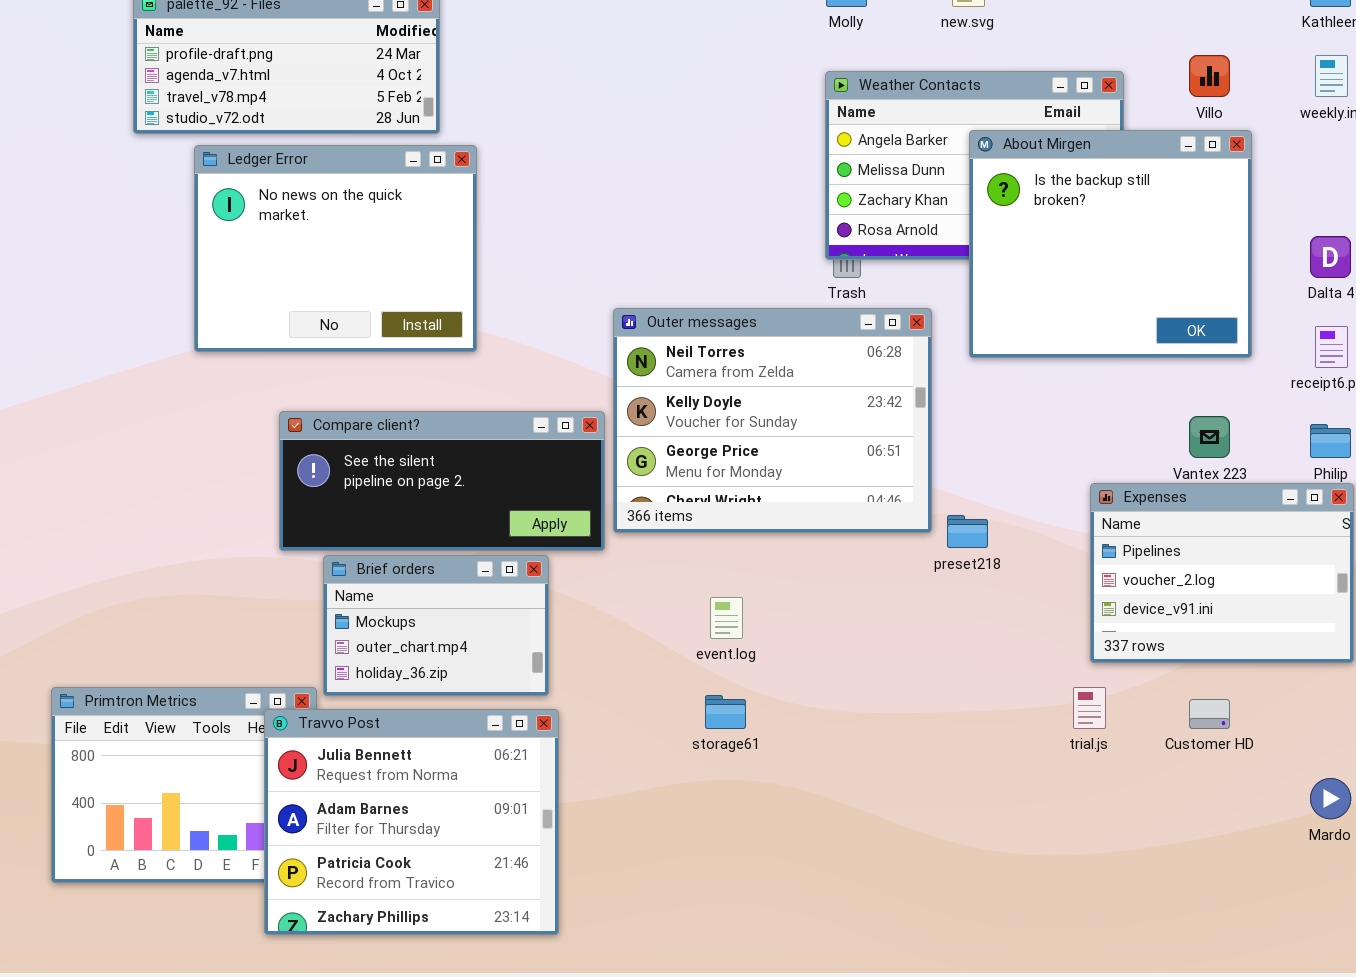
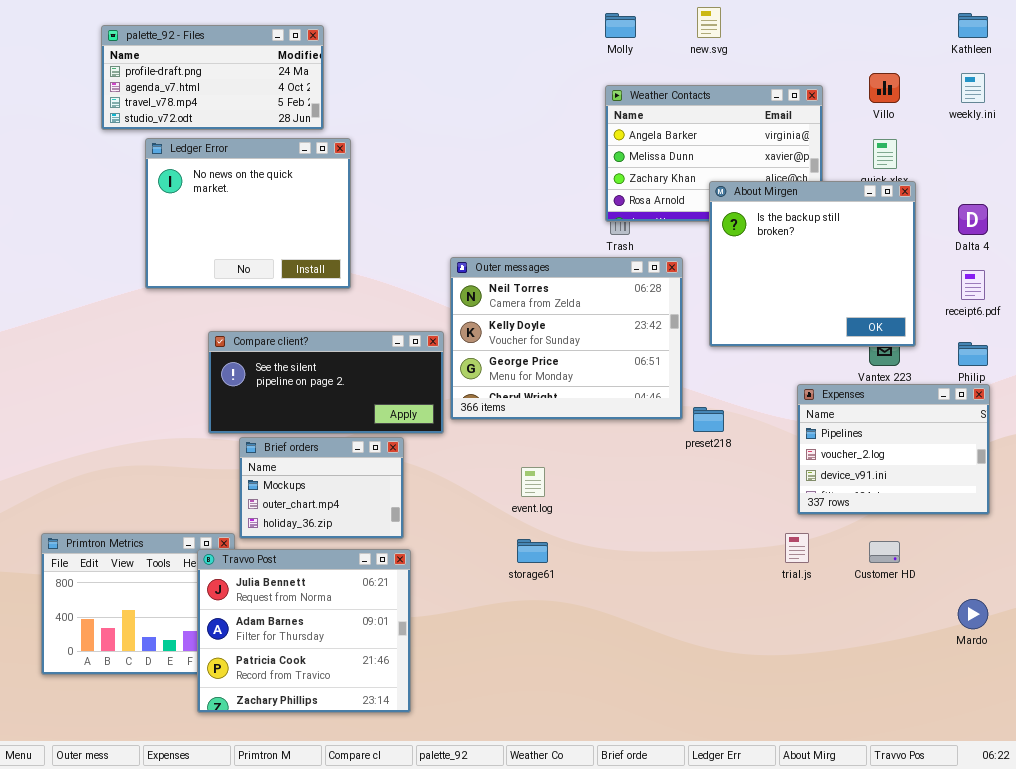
About Mirgen: [969,130,1252,358] -> [709,181,916,347], moved

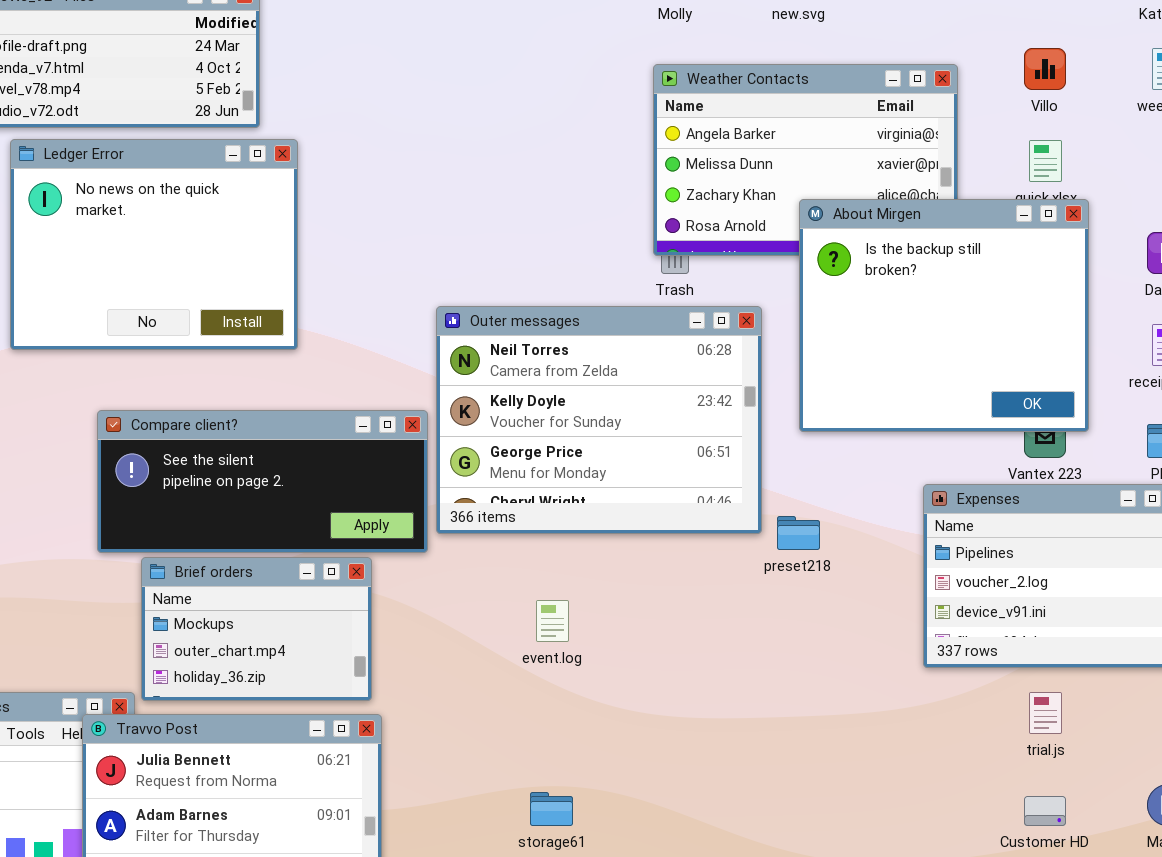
trial.js: [785,533,809,563] -> [1029,692,1062,734], moved
storage61: [517,539,548,563] -> [530,792,573,826], moved
Customer HD: [869,541,900,563] -> [1024,796,1066,826], moved

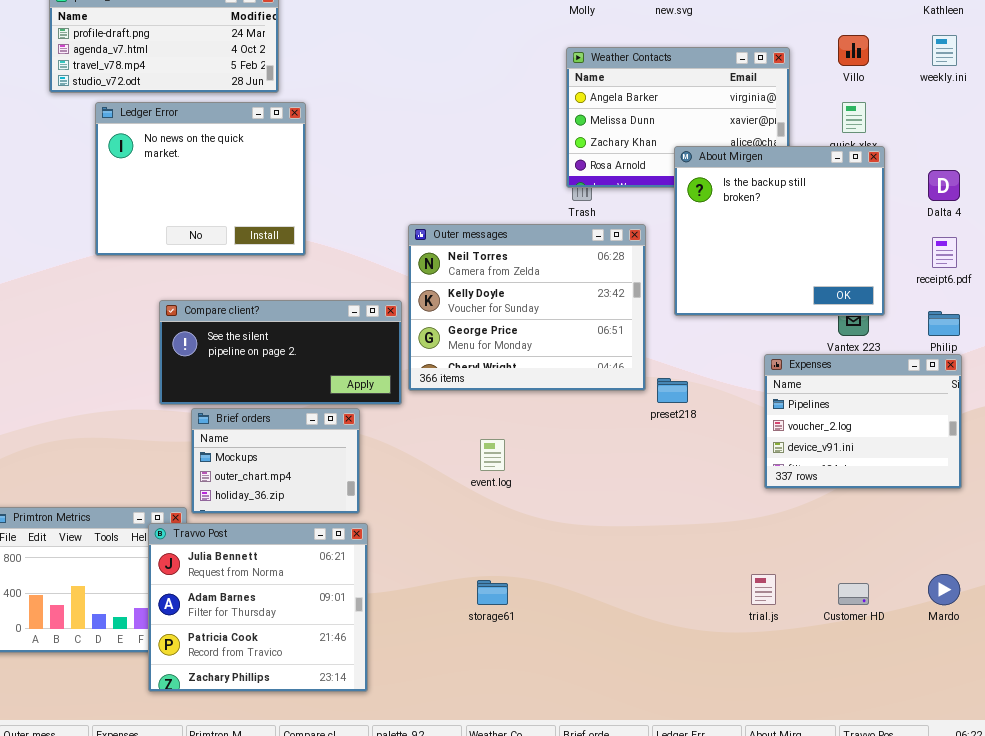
trial.js: [1029,692,1062,734] -> [751,574,776,605], moved

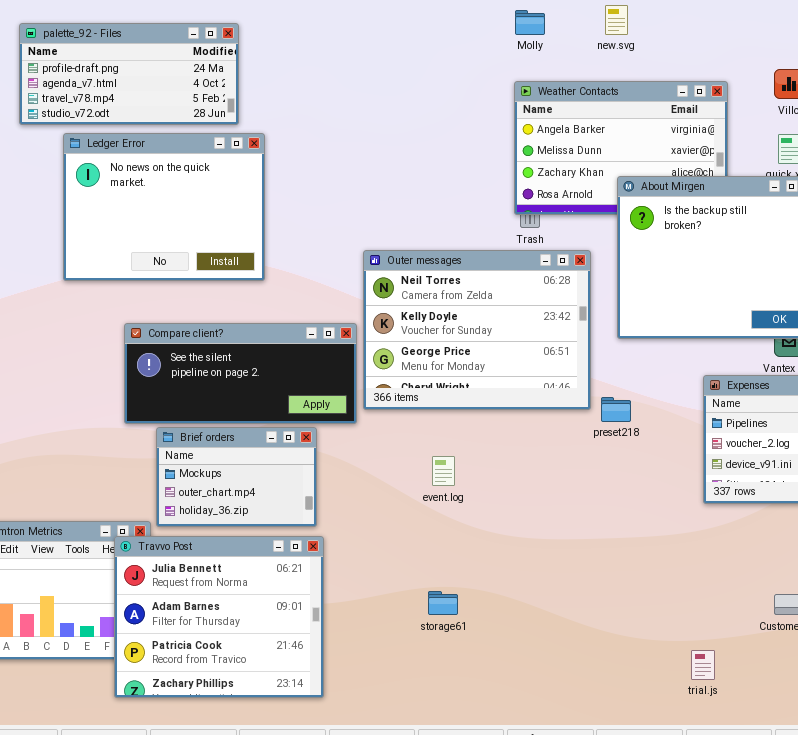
trial.js: [751,574,776,605] -> [691,650,715,680], moved

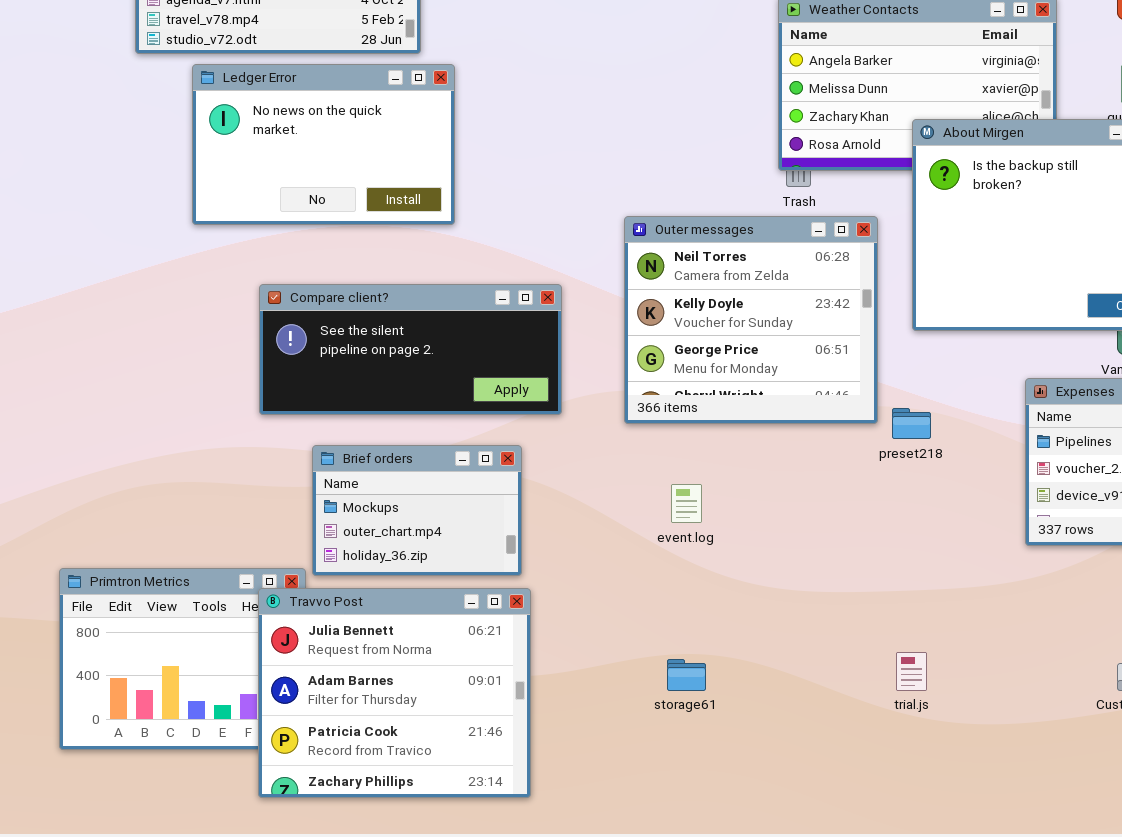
Ledger Error: [63,133,265,281] -> [192,64,455,225], resized
Outer messages: [363,250,591,410] -> [624,216,878,424], resized
Compare client?: [124,323,357,424] -> [259,284,562,415], moved
trial.js: [691,650,715,680] -> [896,652,927,691], moved

